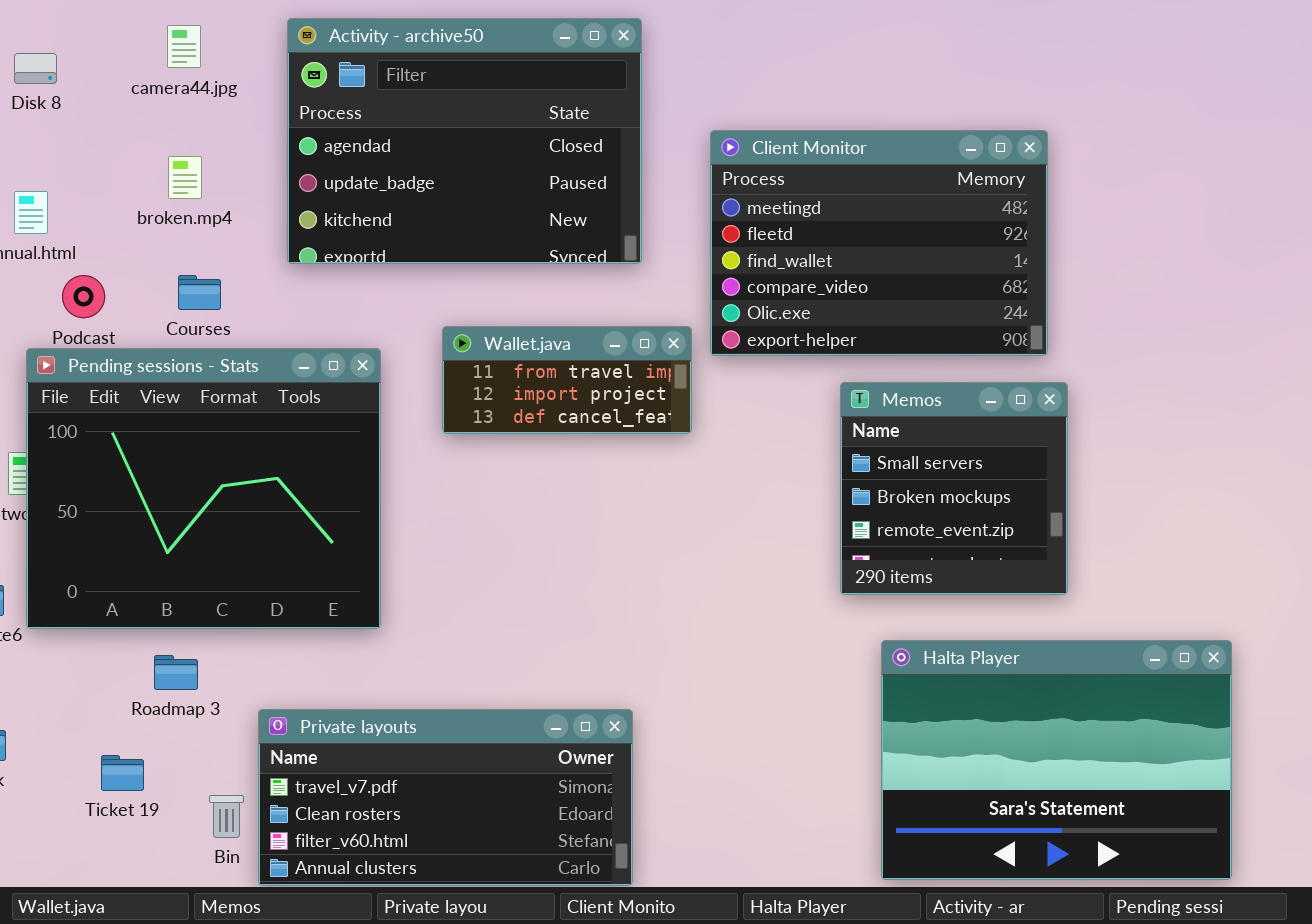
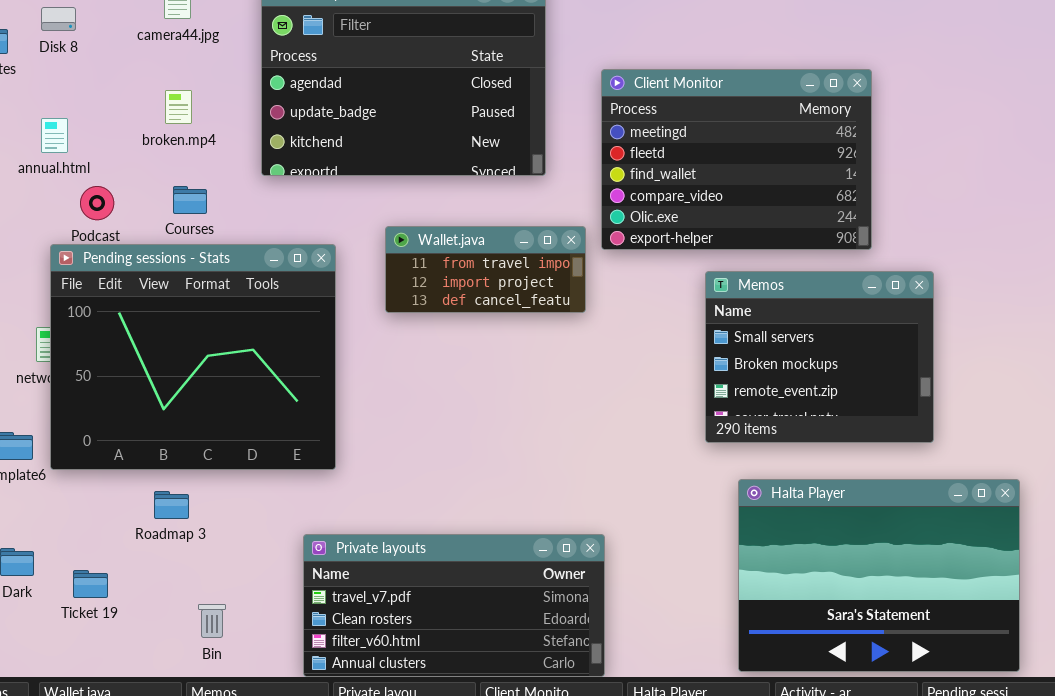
Memos: [840,382,1068,595] -> [705,271,934,443], resized
Private layouts: [258,709,633,886] -> [303,534,605,677], moved
Ticket 19: [101,755,144,791] -> [73,570,108,598], moved

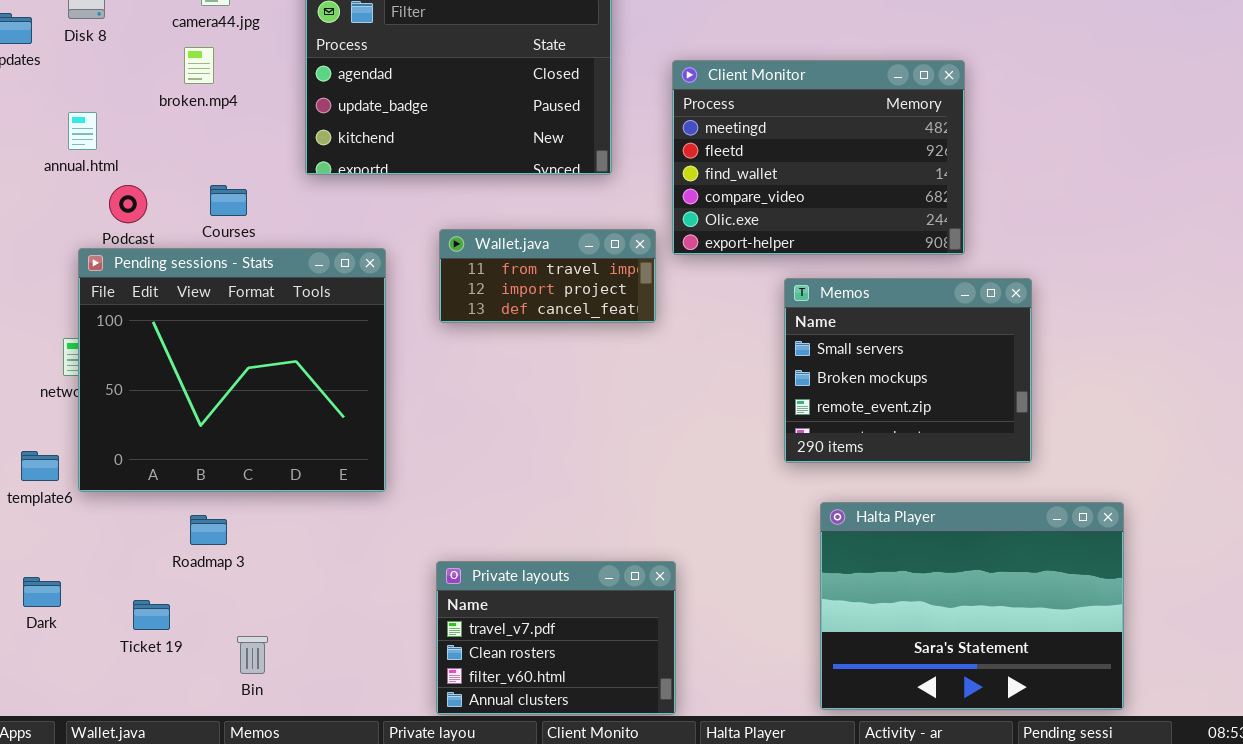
broken.mp4: [165,90,192,124] -> [184,47,214,84], moved
Private layouts: [303,534,605,677] -> [436,561,676,715], resized
Ticket 19: [73,570,108,598] -> [133,600,170,630], moved

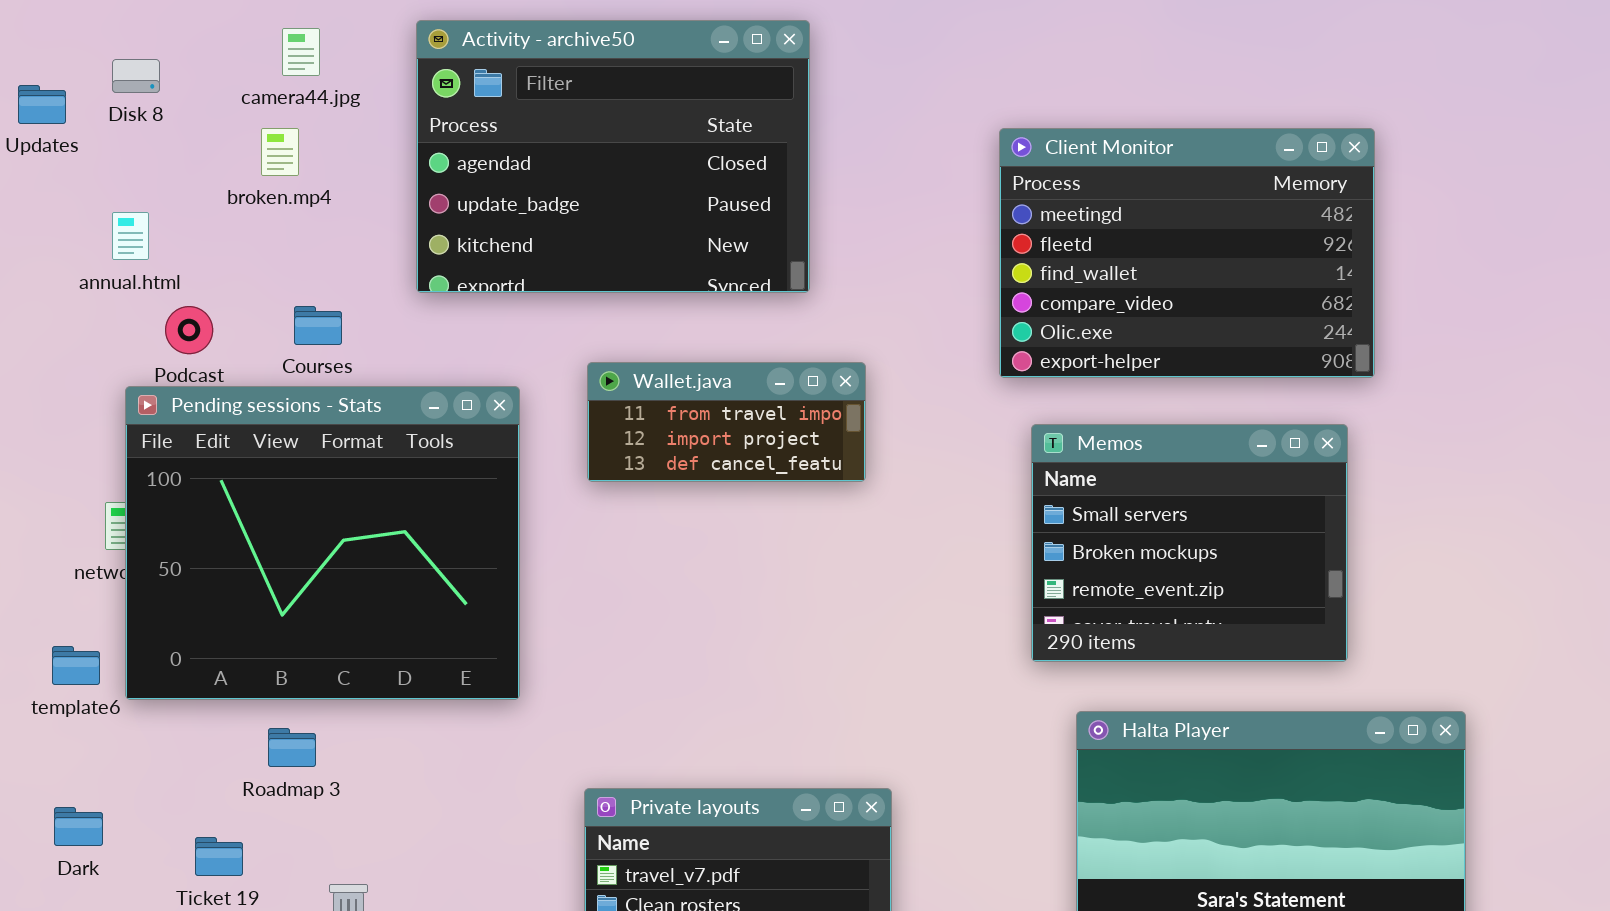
Client Monitor: [672,60,965,255] -> [999,128,1375,378], moved

